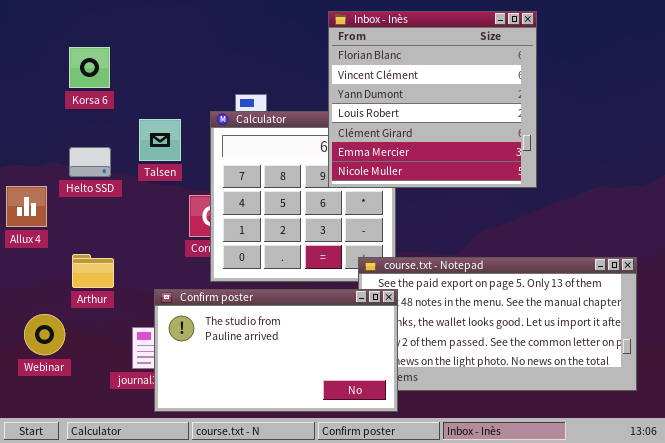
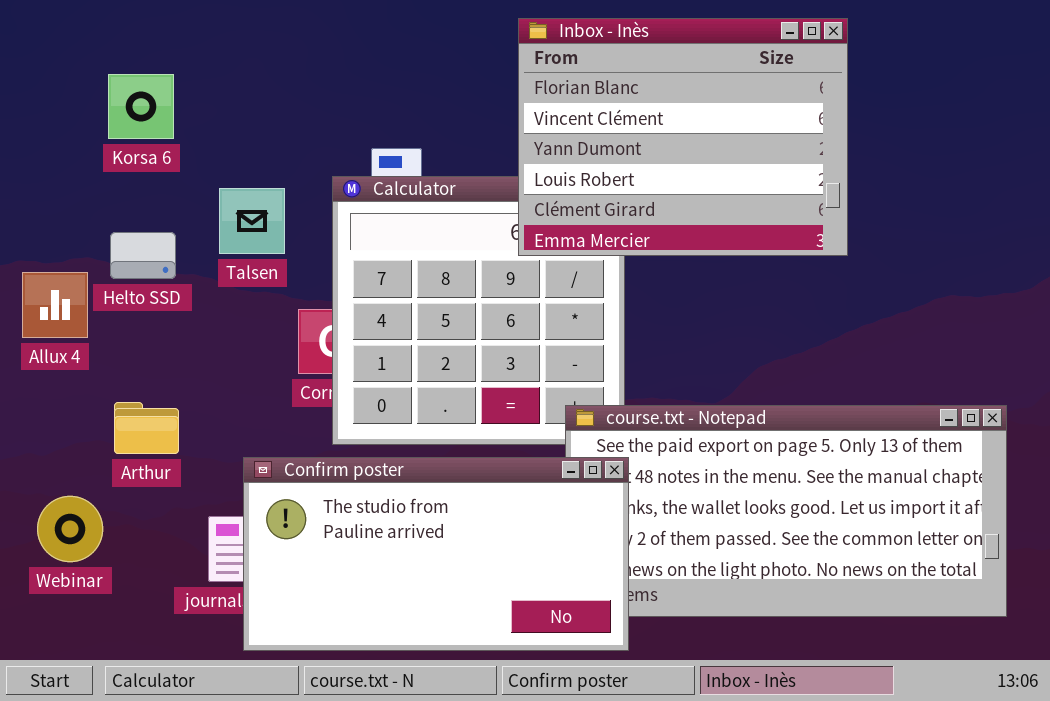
Inbox - Inès: [328,11,537,188] -> [518,18,848,256], resized
Allux 4: [6,186,47,227] -> [22,272,88,338], moved

